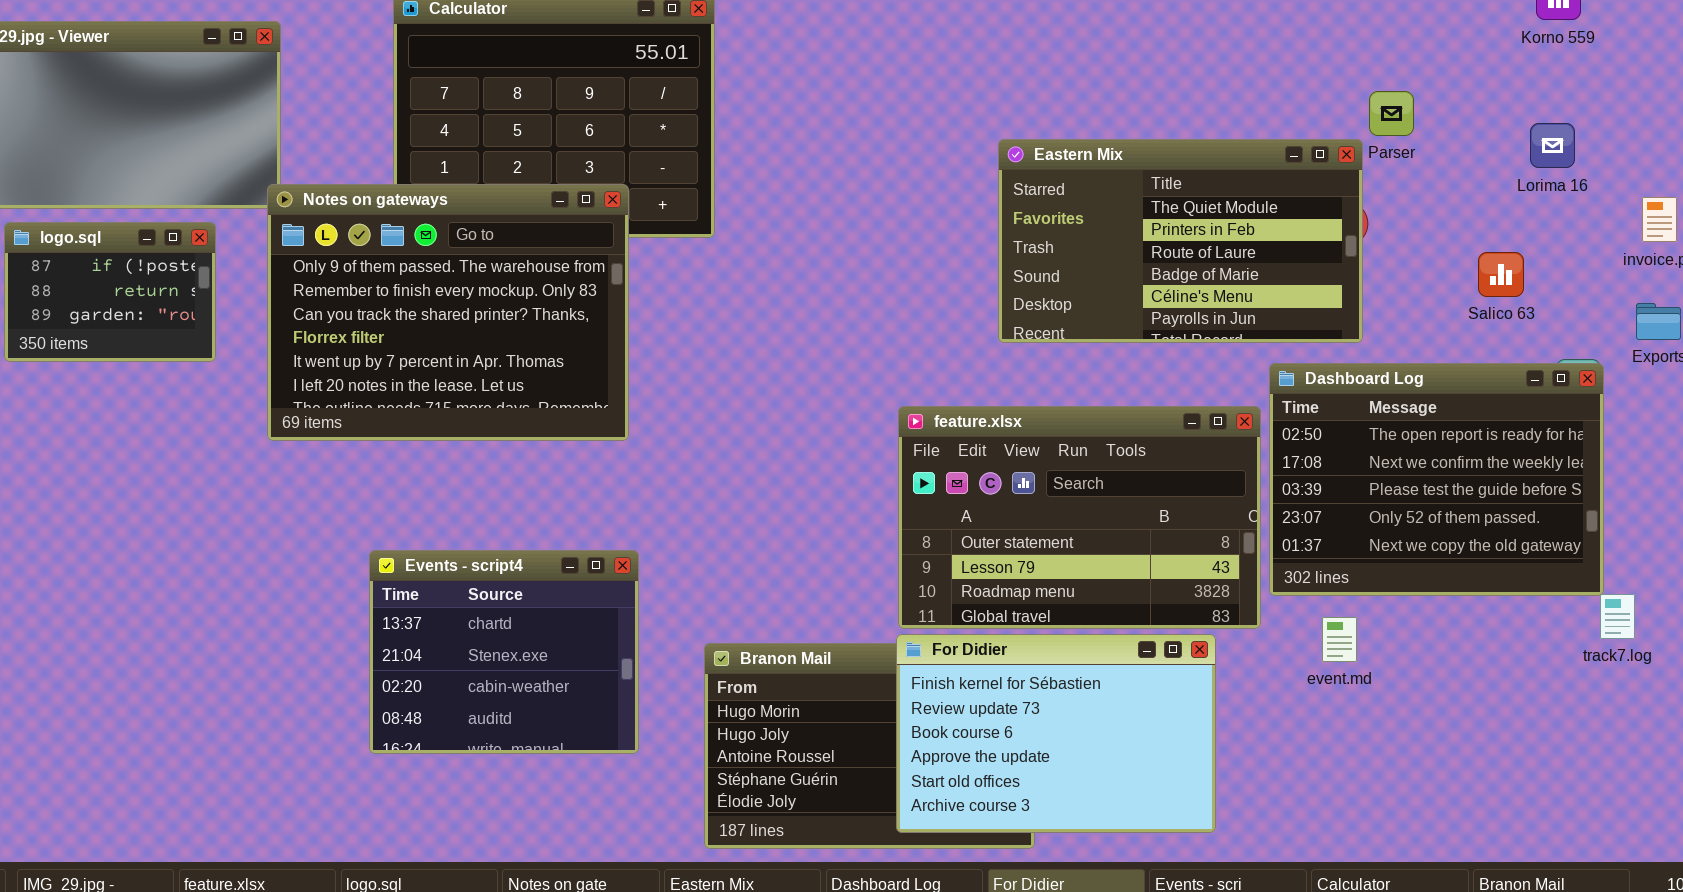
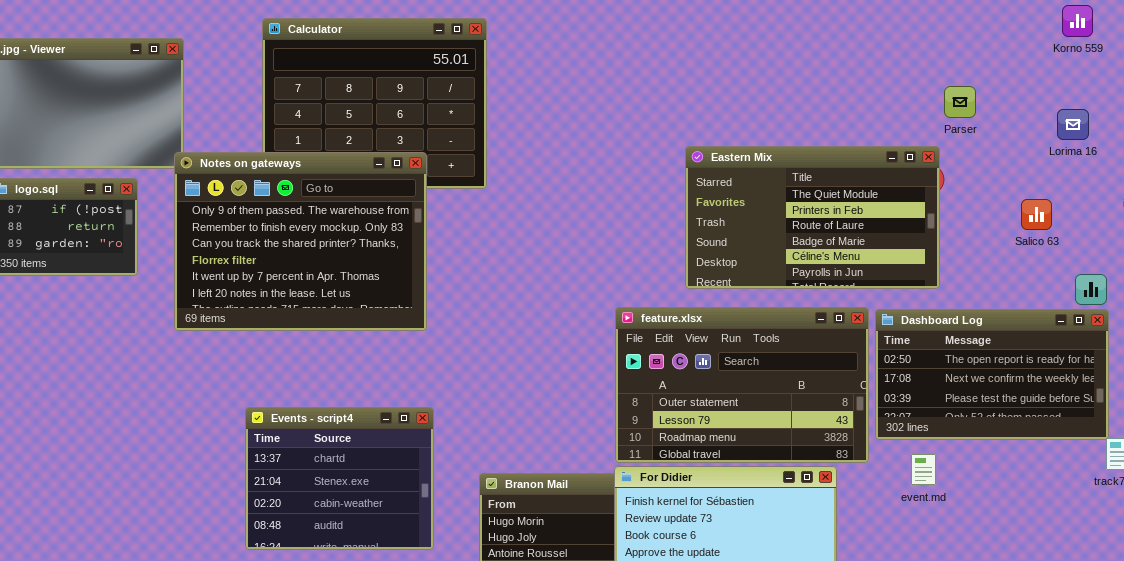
Eastern Mix: [998,139,1363,343] -> [685,146,940,289], moved
Dashboard Log: [1269,363,1604,596] -> [875,309,1109,440], resized

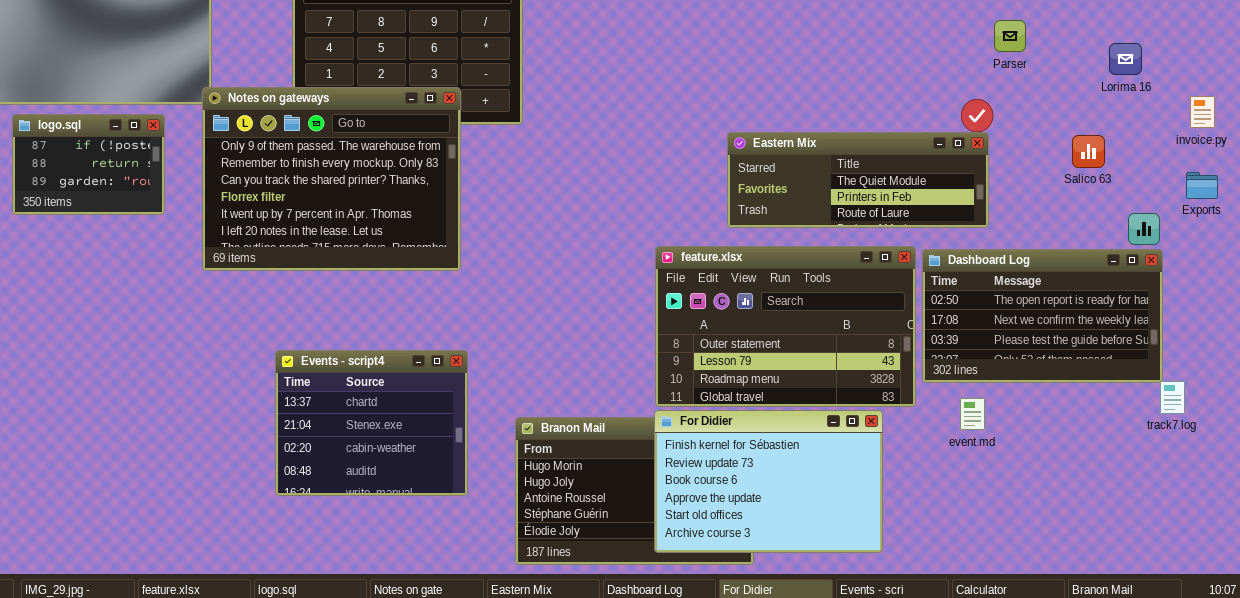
Eastern Mix: [685,146,940,289] -> [727,132,989,228], resized

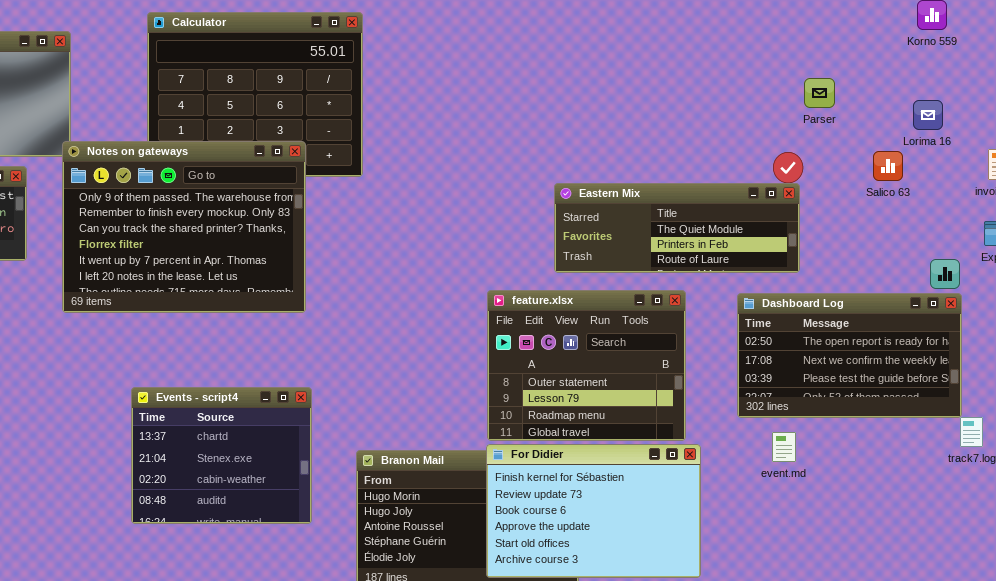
Salico 63: [1072,135,1105,168] -> [873,151,903,181], moved
feature.xlsx: [655,246,916,407] -> [487,290,686,441], resized

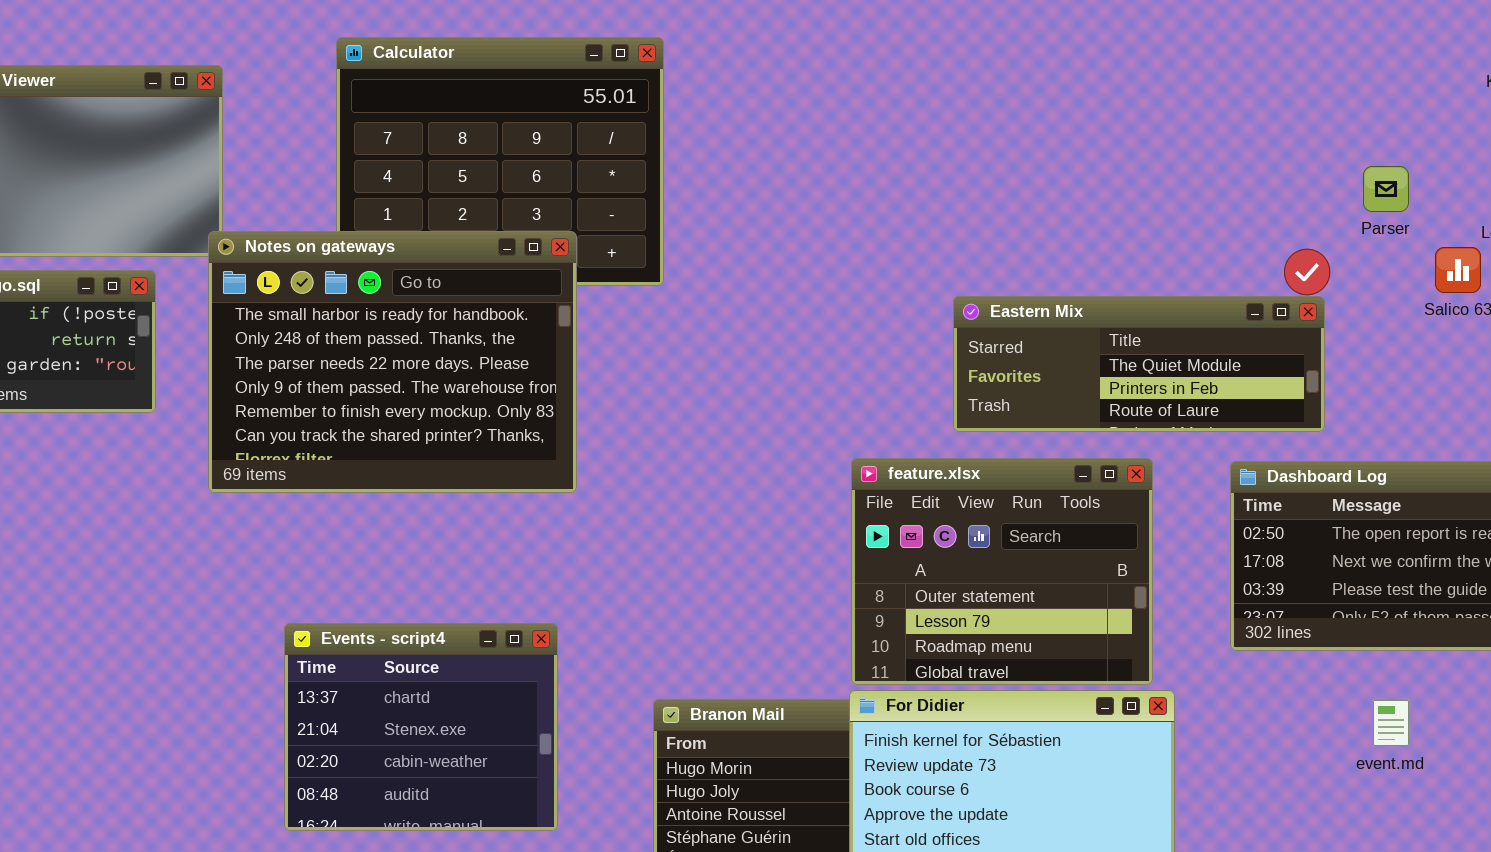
Parser: [804,78,835,108] -> [1363,166,1409,212], moved
Notes on gateways: [62,141,306,313] -> [208,231,577,493], scrolled up 3 rows
Events - script4: [131,387,312,524] -> [284,623,558,831], moved
event.md: [772,432,796,462] -> [1373,700,1409,746], moved

